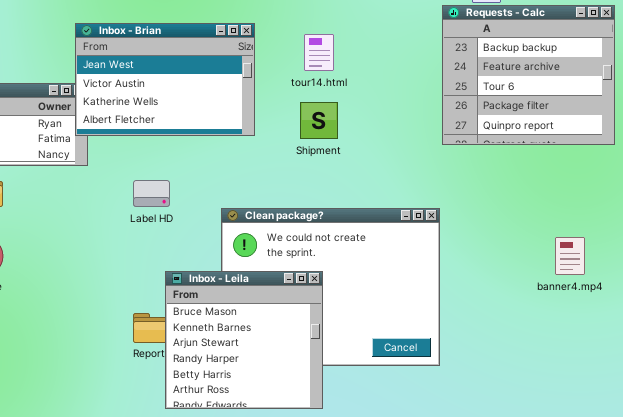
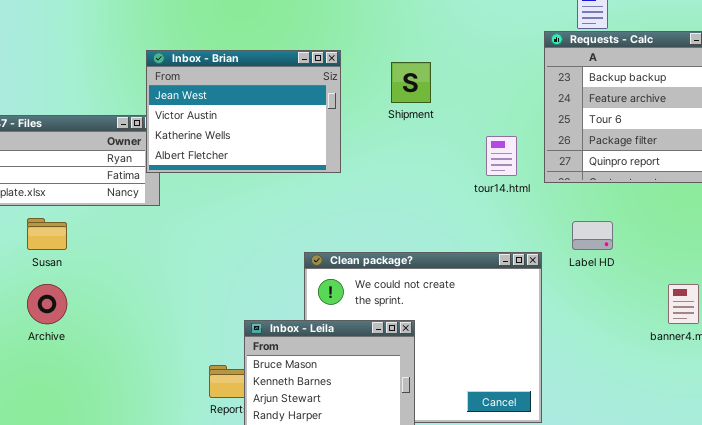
tour14.html: [304,34,334,71] -> [486,136,517,176], moved
Shipment: [300,102,338,139] -> [391,62,431,103], moved
Label HD: [133,180,170,207] -> [572,221,613,250], moved

